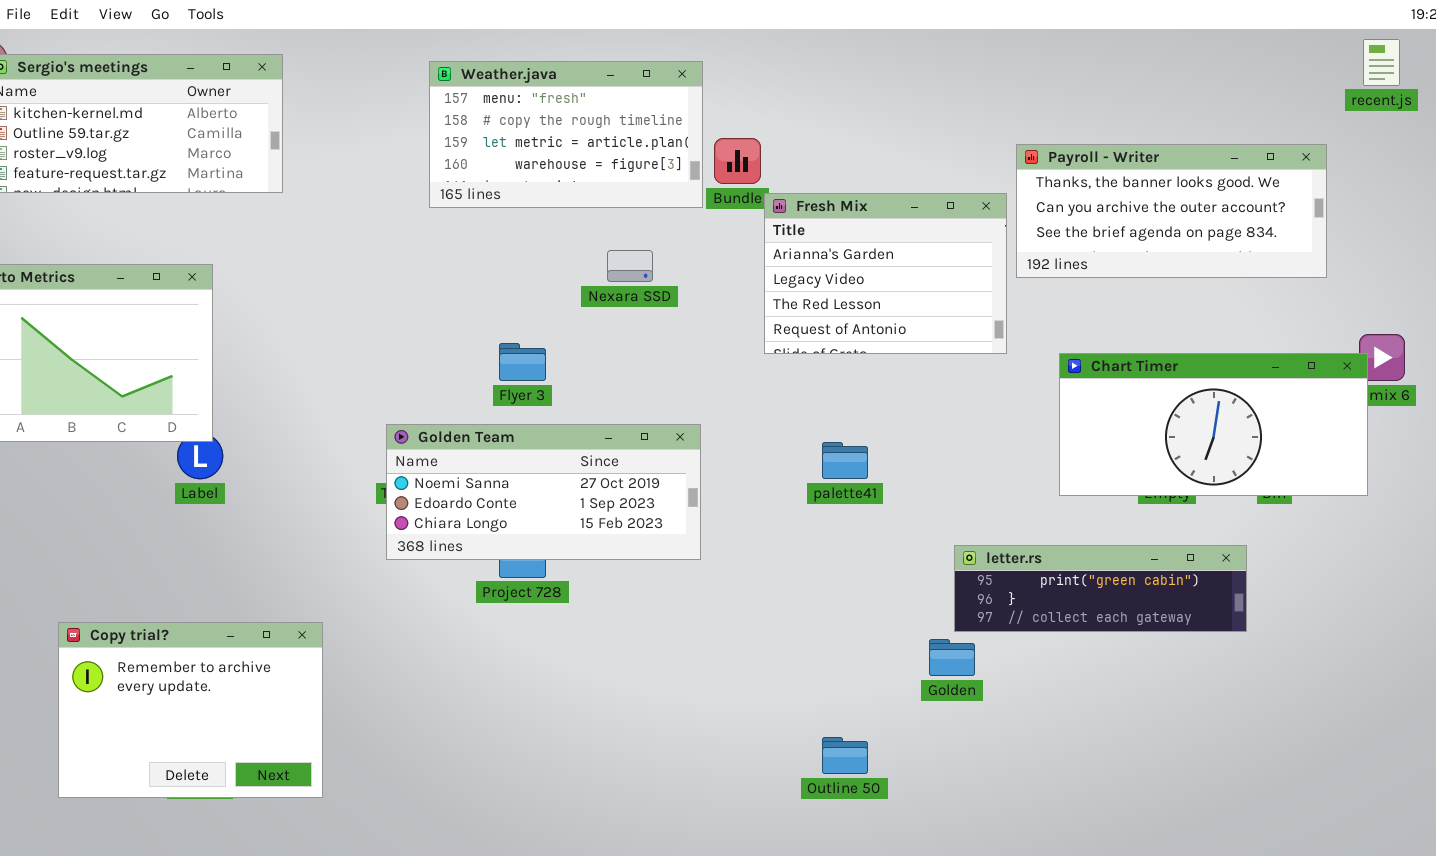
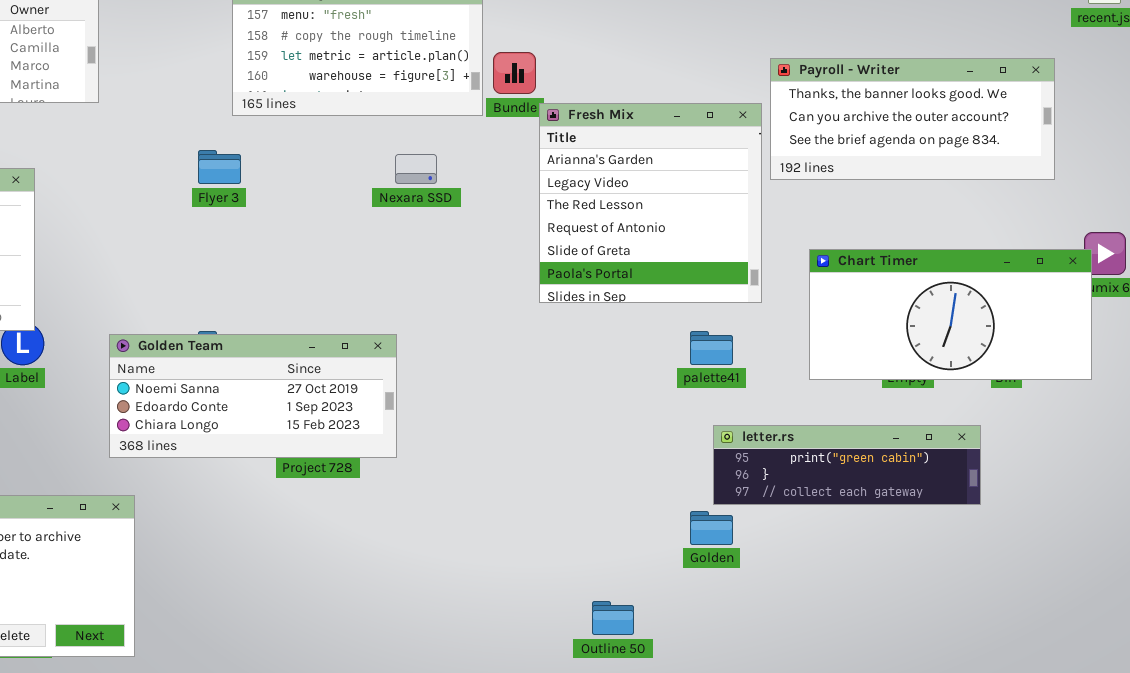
Fresh Mix: [764,193,1007,354] -> [539,103,762,303], resized
Flyer 3: [499,343,546,381] -> [198,150,241,184], moved
Golden Team: [386,424,701,560] -> [109,334,397,458], moved
palette41: [822,442,868,479] -> [690,331,733,365], moved

